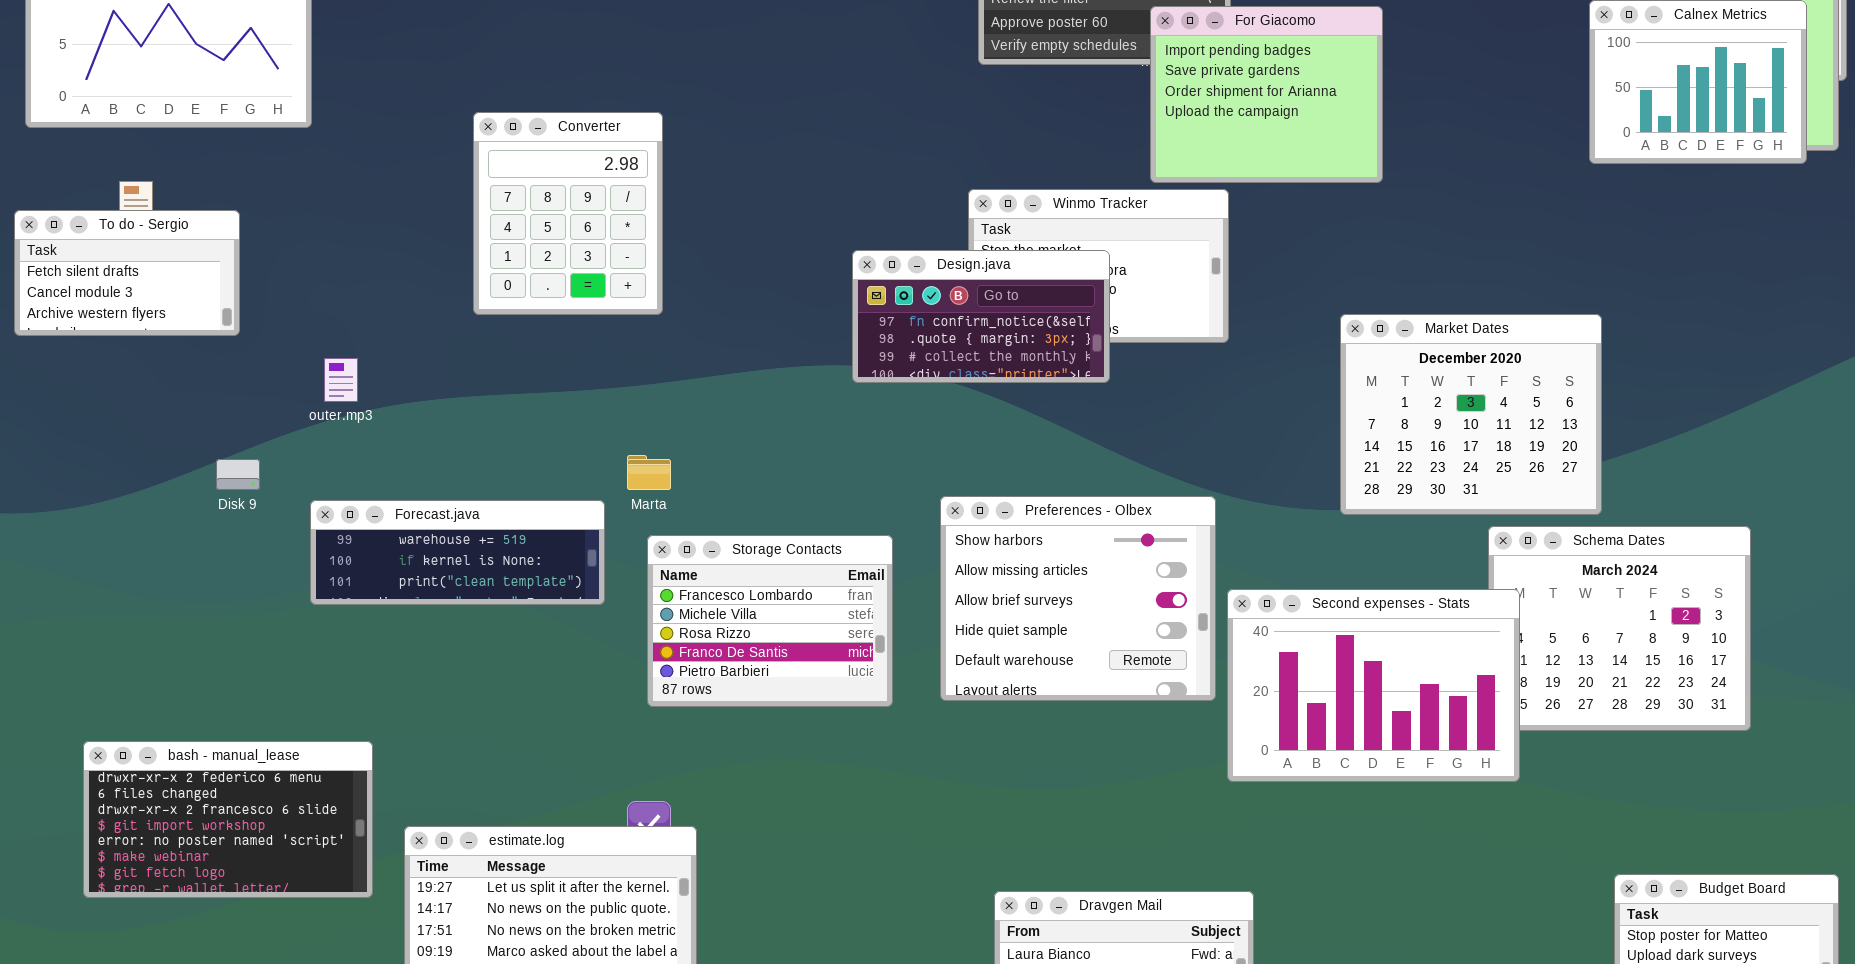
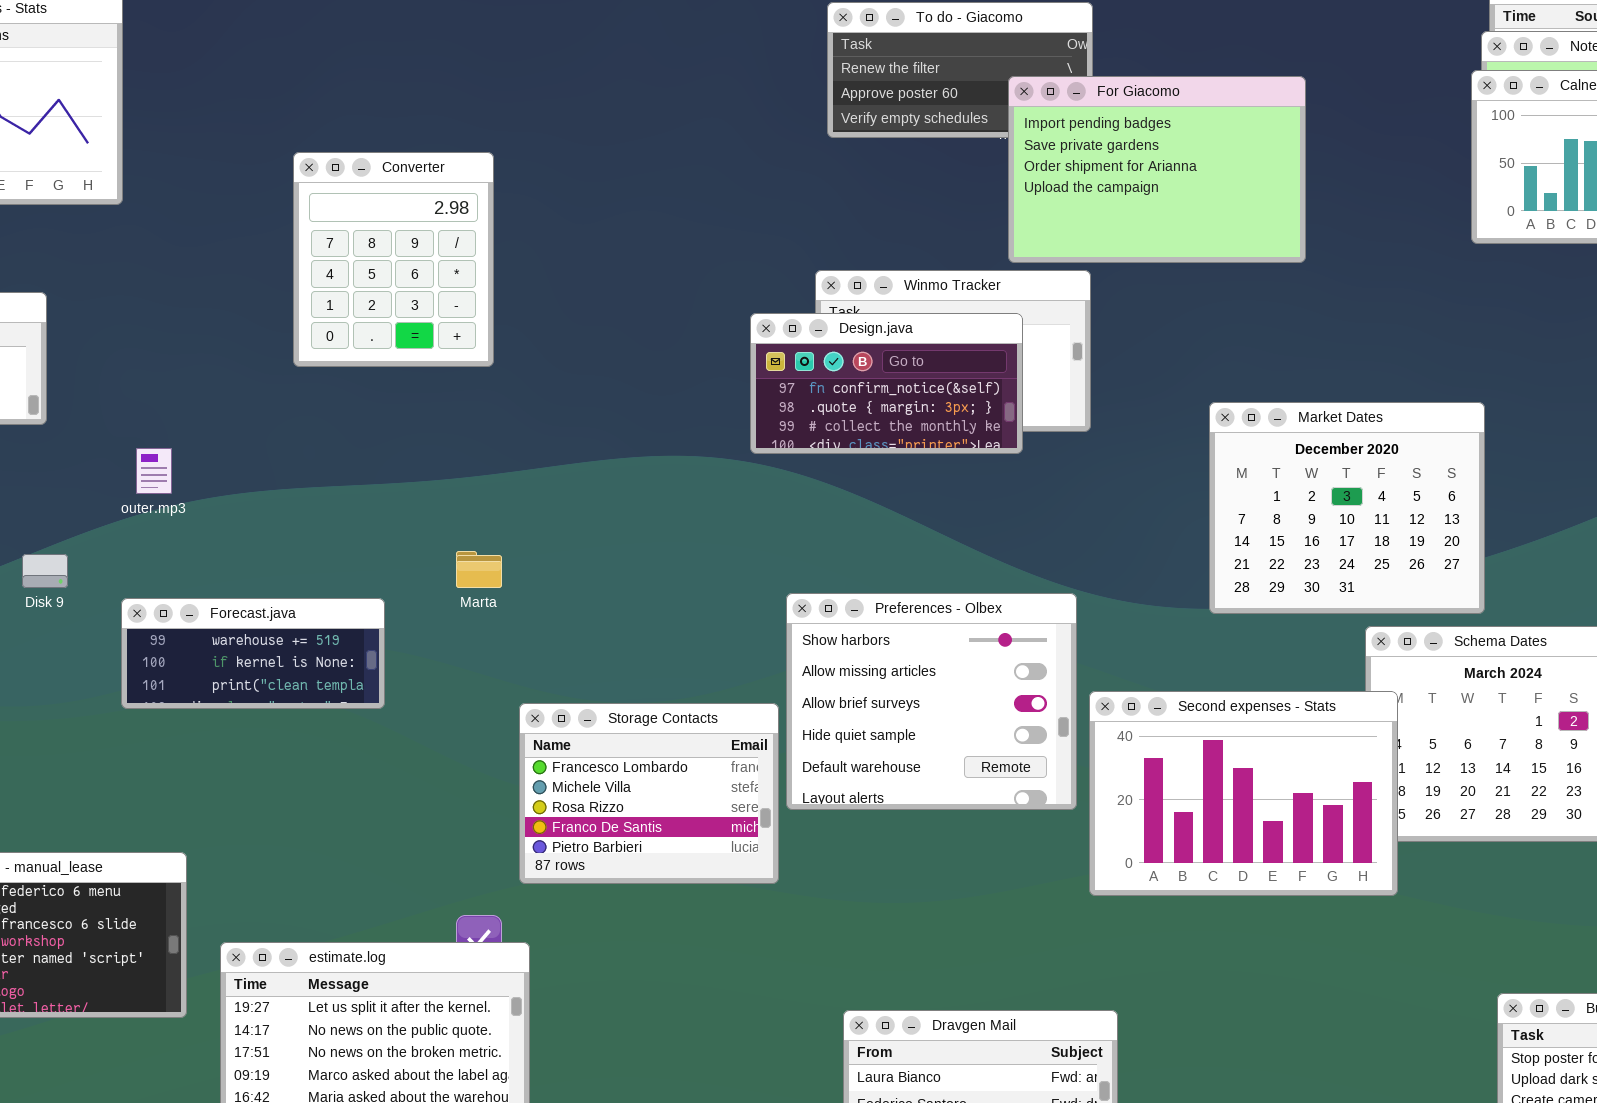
For Giacomo: [1150,6,1383,183] -> [1008,76,1306,263], resized
Converter: [473,112,663,315] -> [293,152,494,367], moved
Design.java: [852,250,1110,383] -> [750,313,1023,454], moved
Forecast.java: [310,500,605,605] -> [121,598,385,709], resized
Storage Contacts: [647,535,893,707] -> [519,703,779,884], moved

